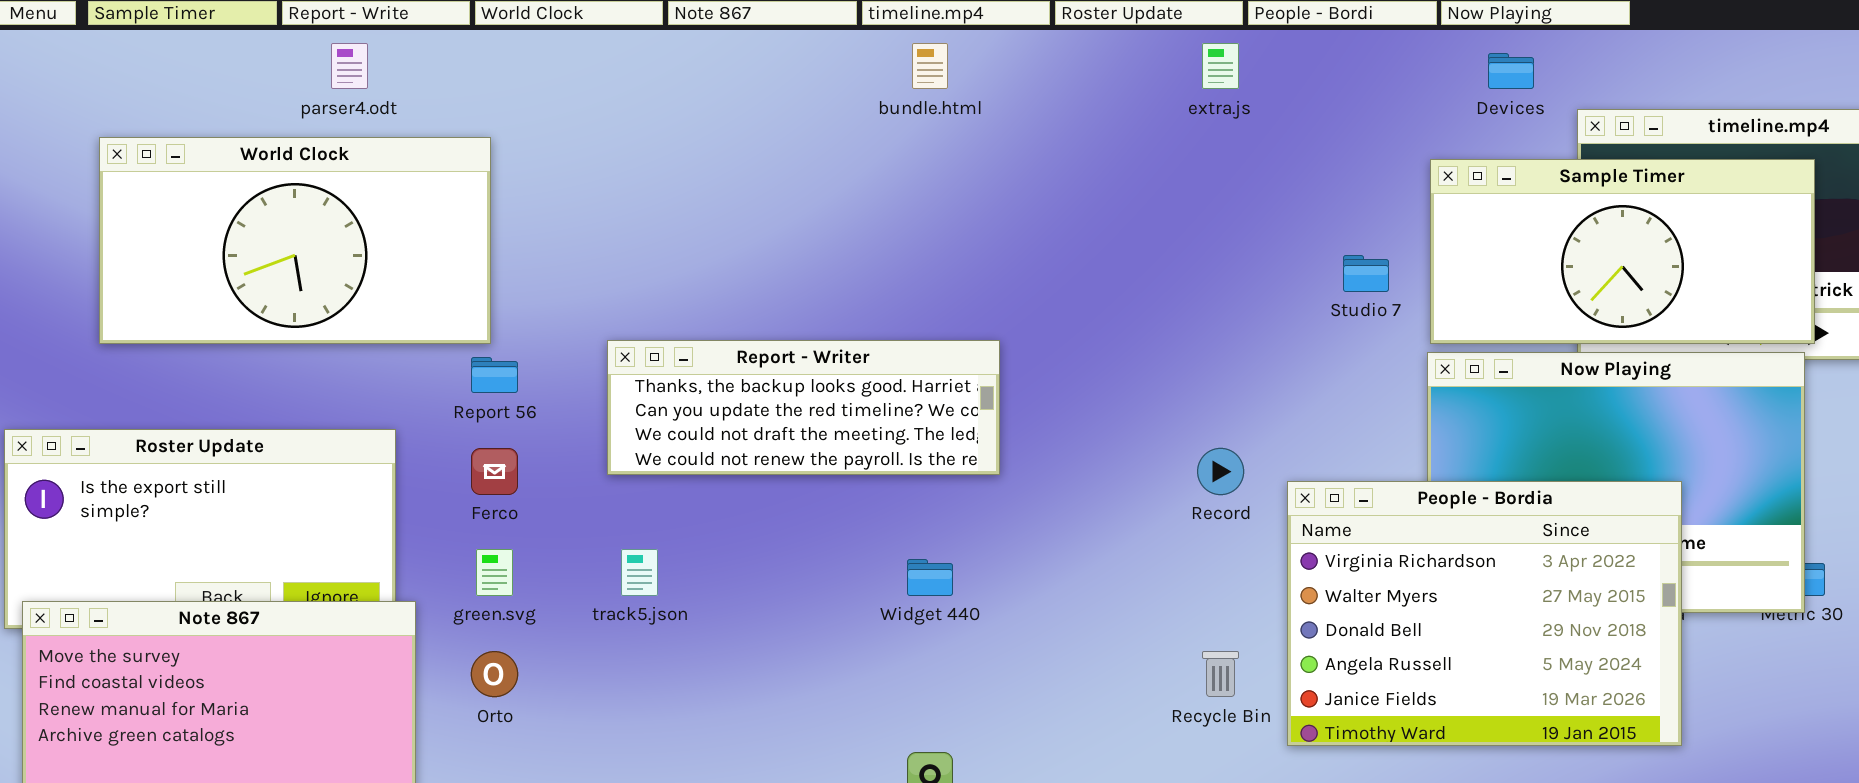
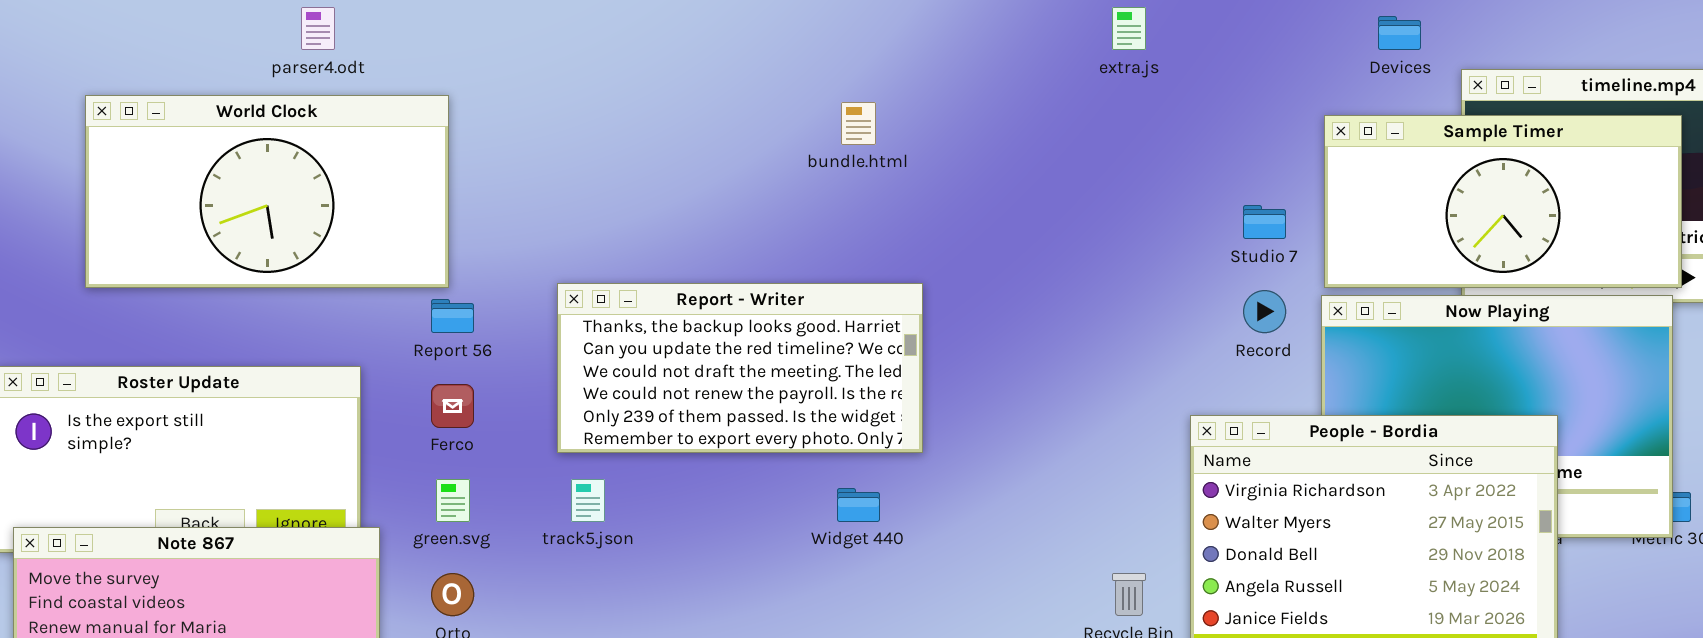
bundle.html: [912,43,948,89] -> [841,102,876,145], moved
Report - Writer: [607,340,1000,475] -> [557,283,923,453], resized
Record: [1197,448,1244,495] -> [1243,290,1286,333], moved

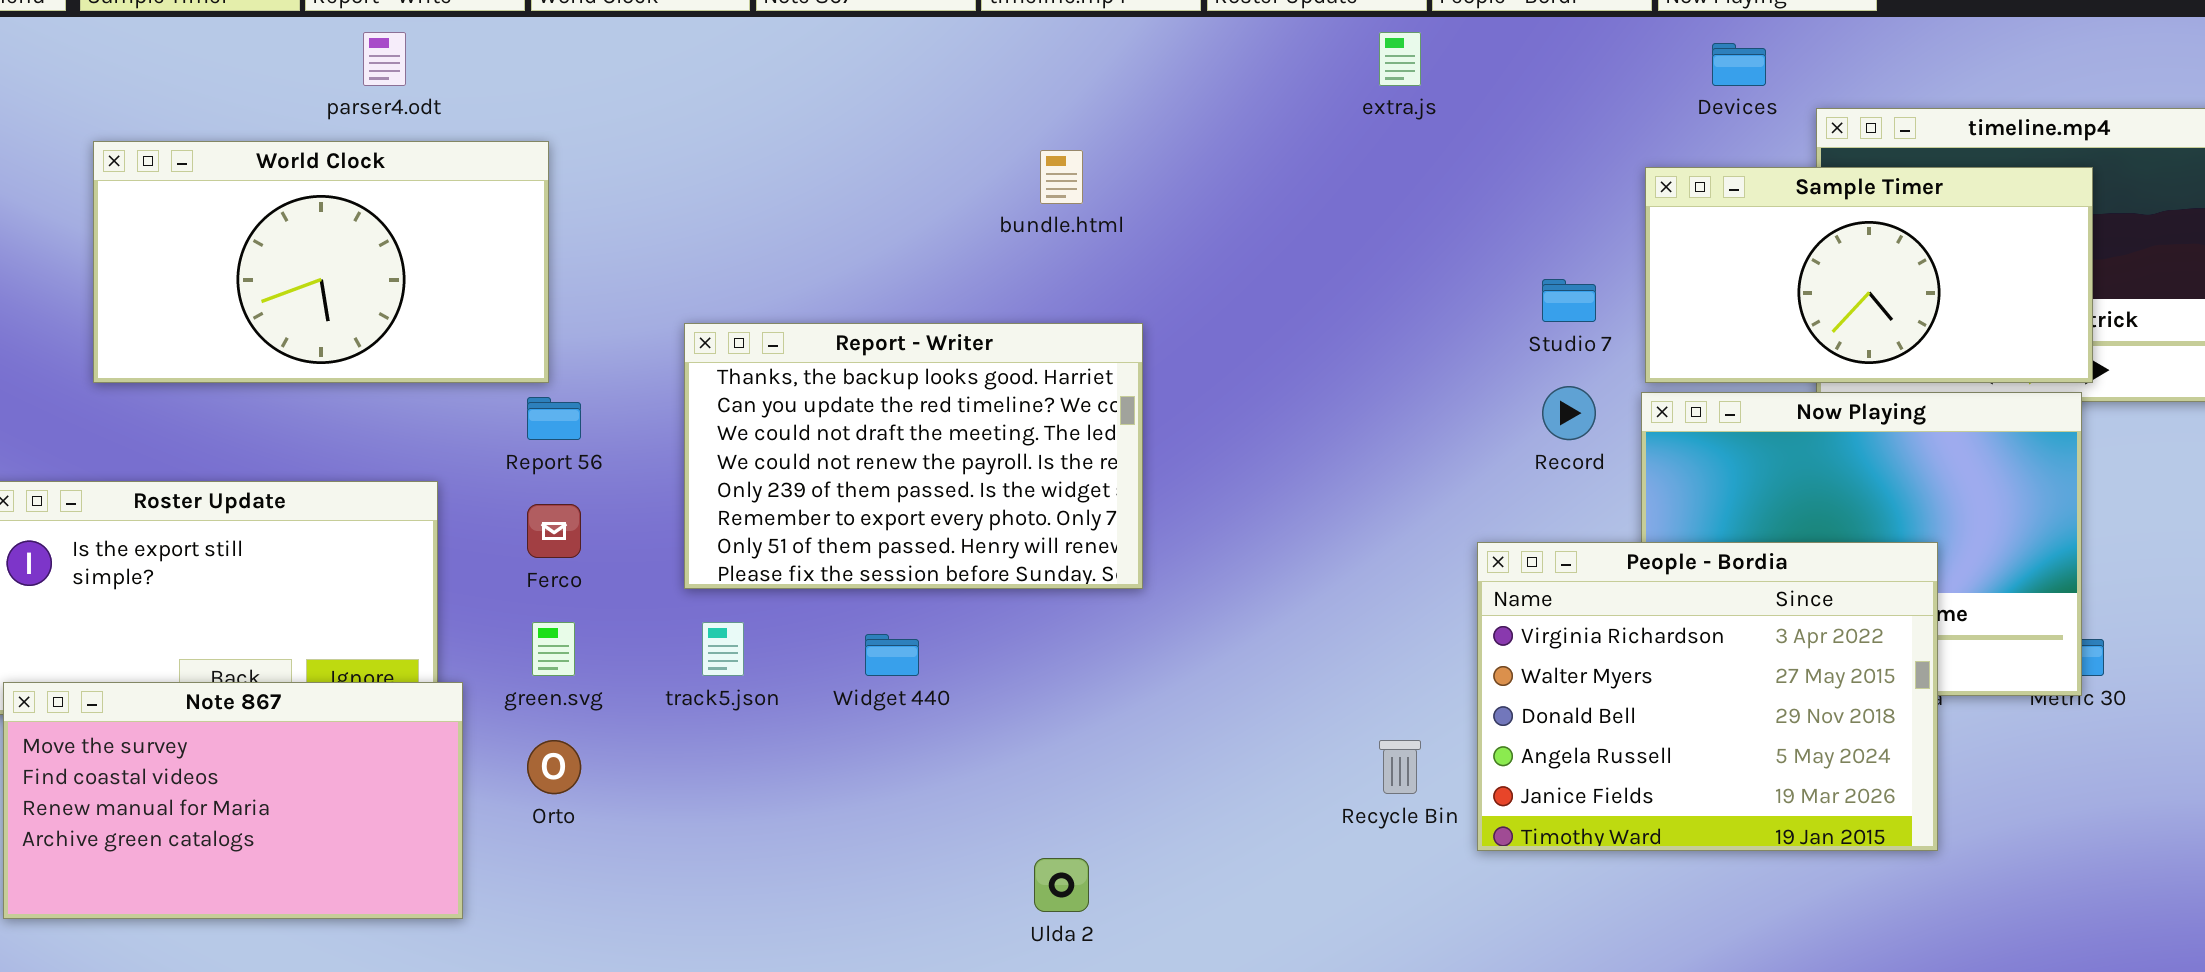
Report - Writer: [557,283,923,453] -> [684,323,1143,589], resized
Widget 440: [837,488,880,522] -> [865,634,919,676], moved

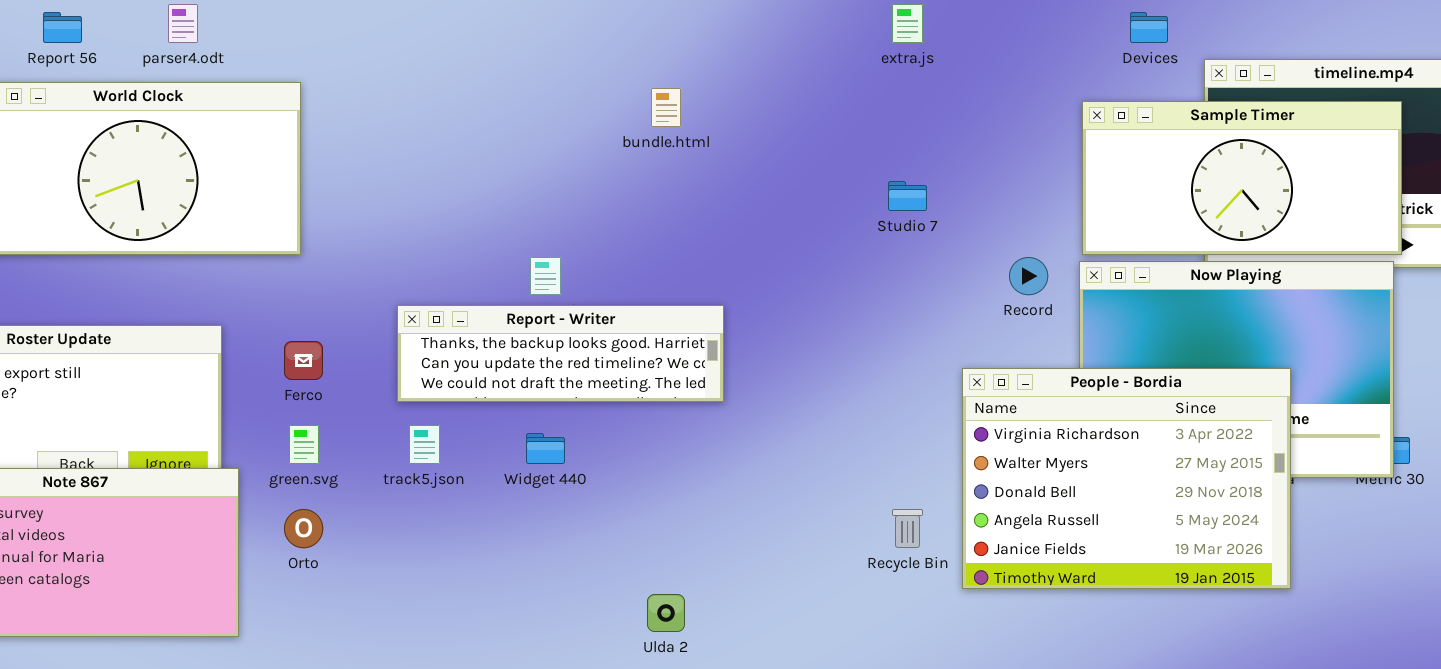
Studio 7: [1542,279,1596,322] -> [888,181,927,211], moved
Report - Writer: [684,323,1143,589] -> [397,305,724,402], resized
Report 56: [527,397,581,440] -> [43,12,82,43], moved

